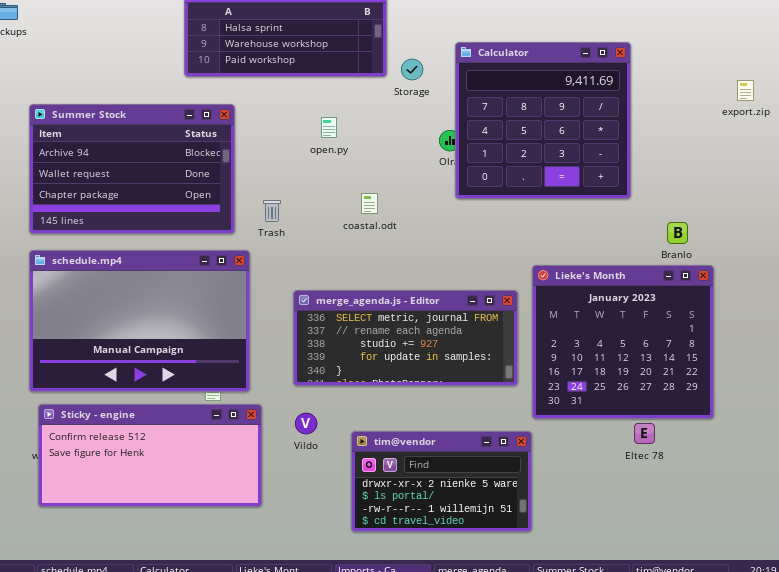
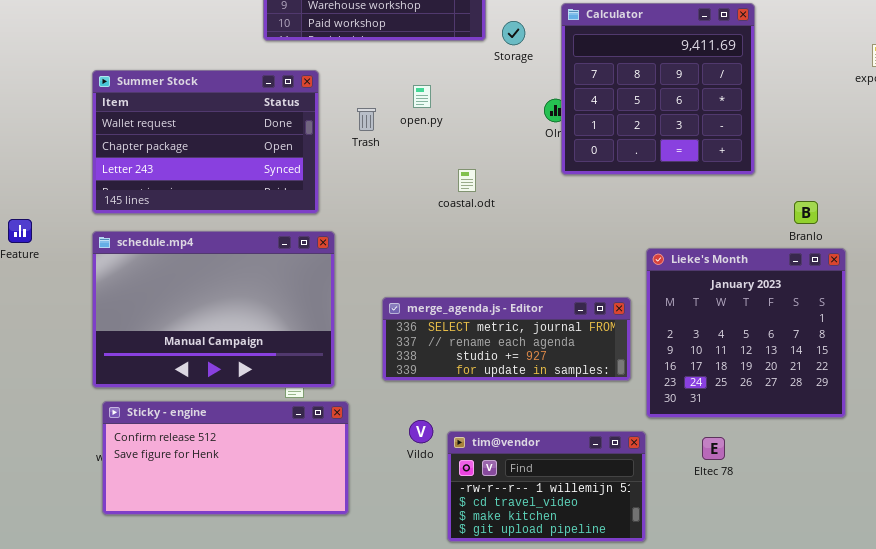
Summer Stock: [29,104,235,234] -> [92,70,319,214], scrolled down 1 row
Trash: [263,200,281,222] -> [357,108,376,131], moved
merge_agenda.js - Editor: [293,290,518,386] -> [382,297,631,381], resized
Vildo: [295,413,317,434] -> [409,420,433,443], moved
Eltec 78: [634,423,655,444] -> [702,437,725,460], moved
tim@vendor: [351,431,532,532] -> [447,431,646,542], scrolled down 2 rows

